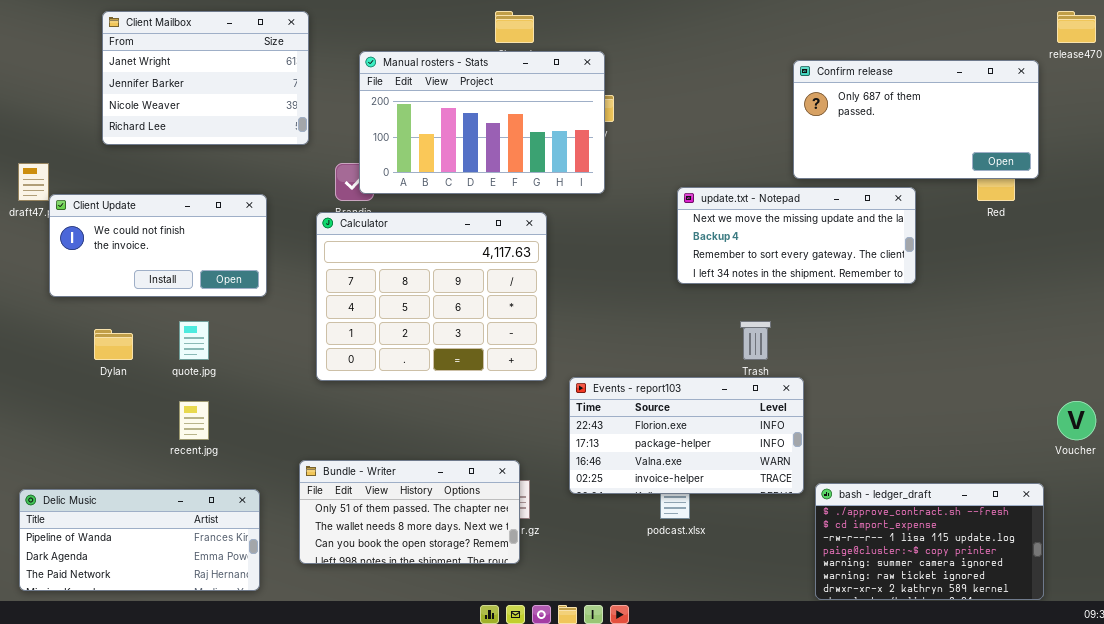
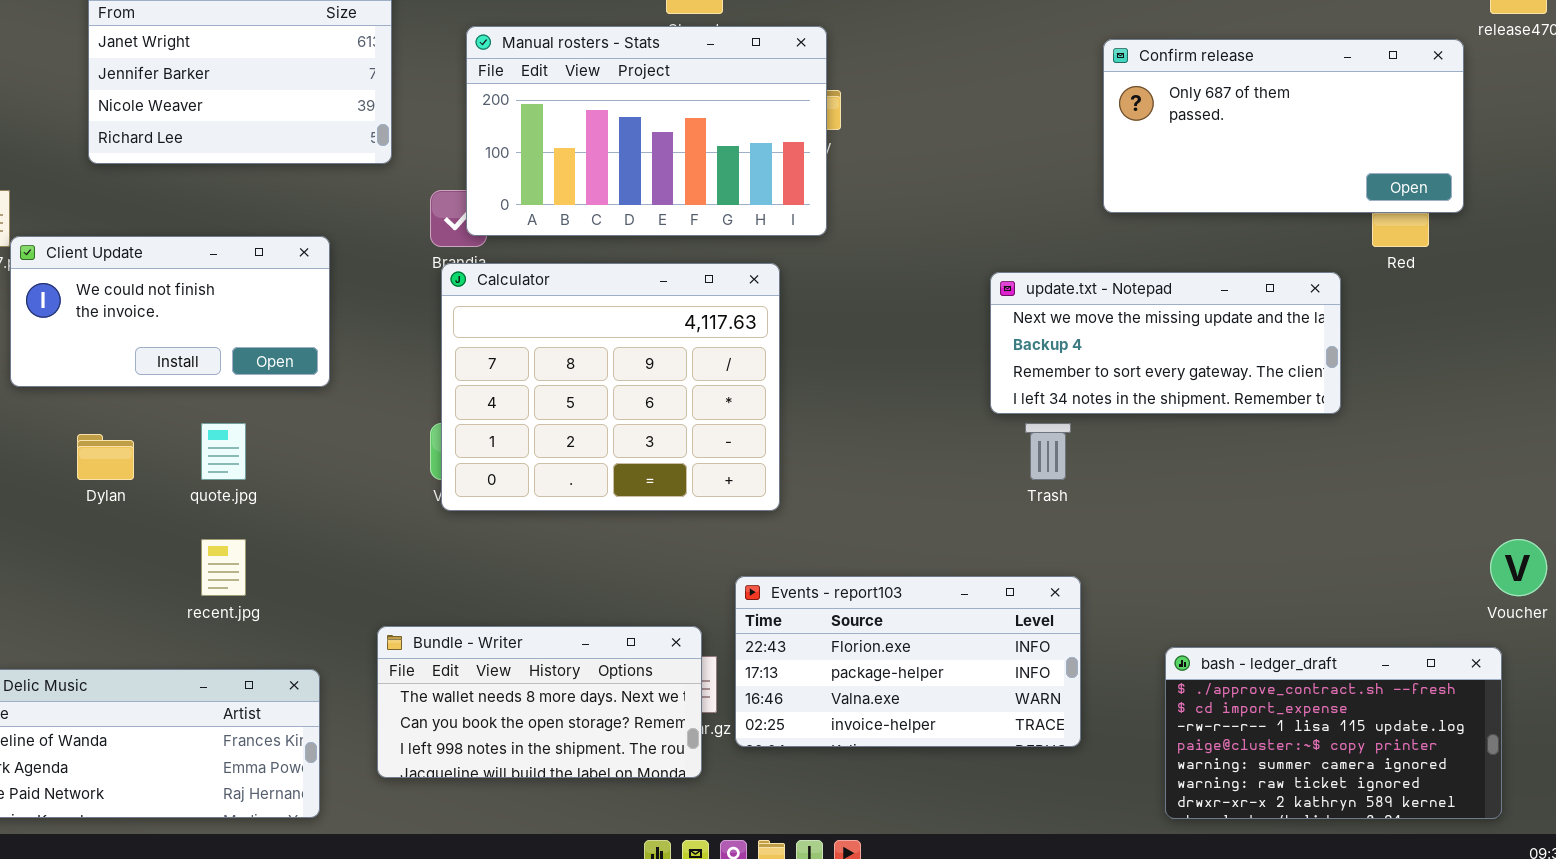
update.txt - Notepad: [677,187,916,284] -> [990,272,1341,414], moved
Calculator: [316,212,547,381] -> [441,263,780,511], moved
Events - report103: [569,377,804,494] -> [735,576,1081,747], moved
Bundle - Writer: [299,460,520,564] -> [377,626,702,778], scrolled down 1 row
bash - ledger_draft: [815,483,1044,600] -> [1165,647,1502,819], moved

